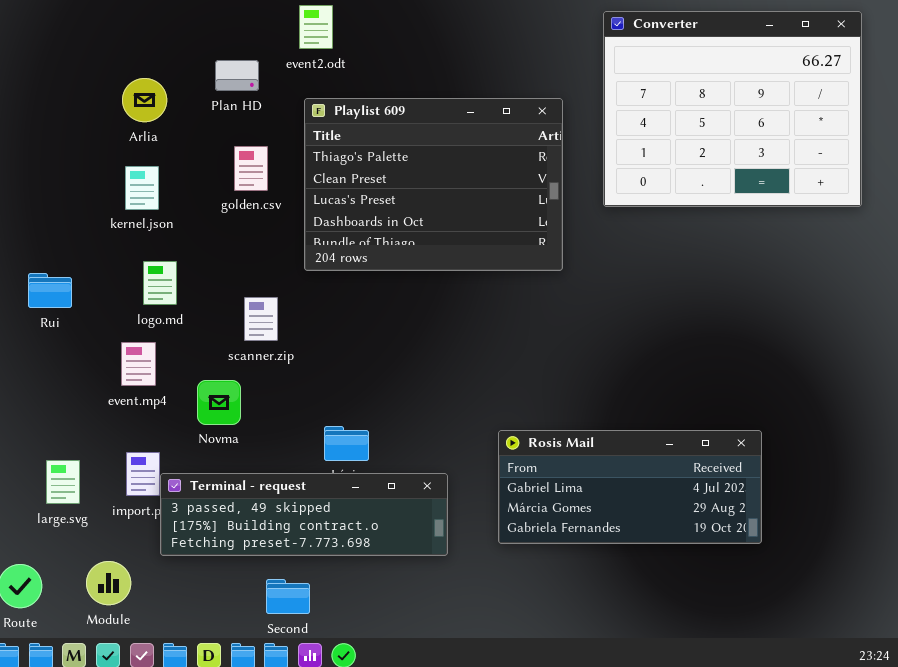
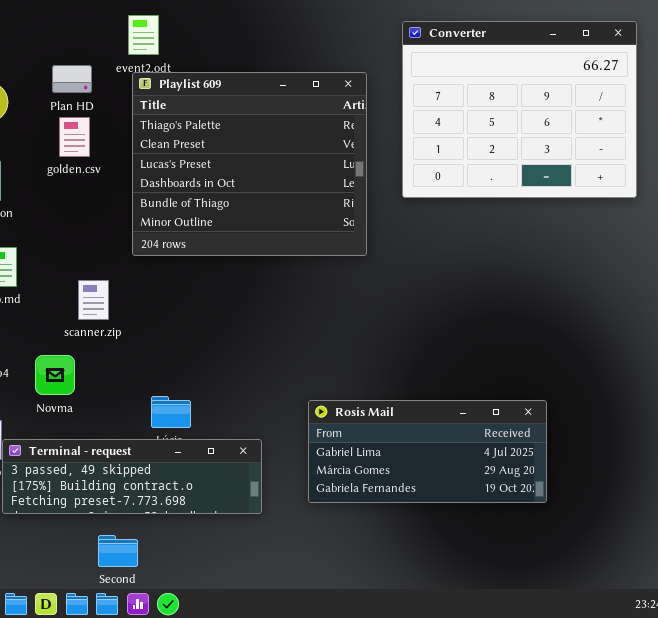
Playlist 609: [304,98,563,271] -> [132,72,367,256], resized
golden.csv: [234,146,268,191] -> [59,117,90,157], moved

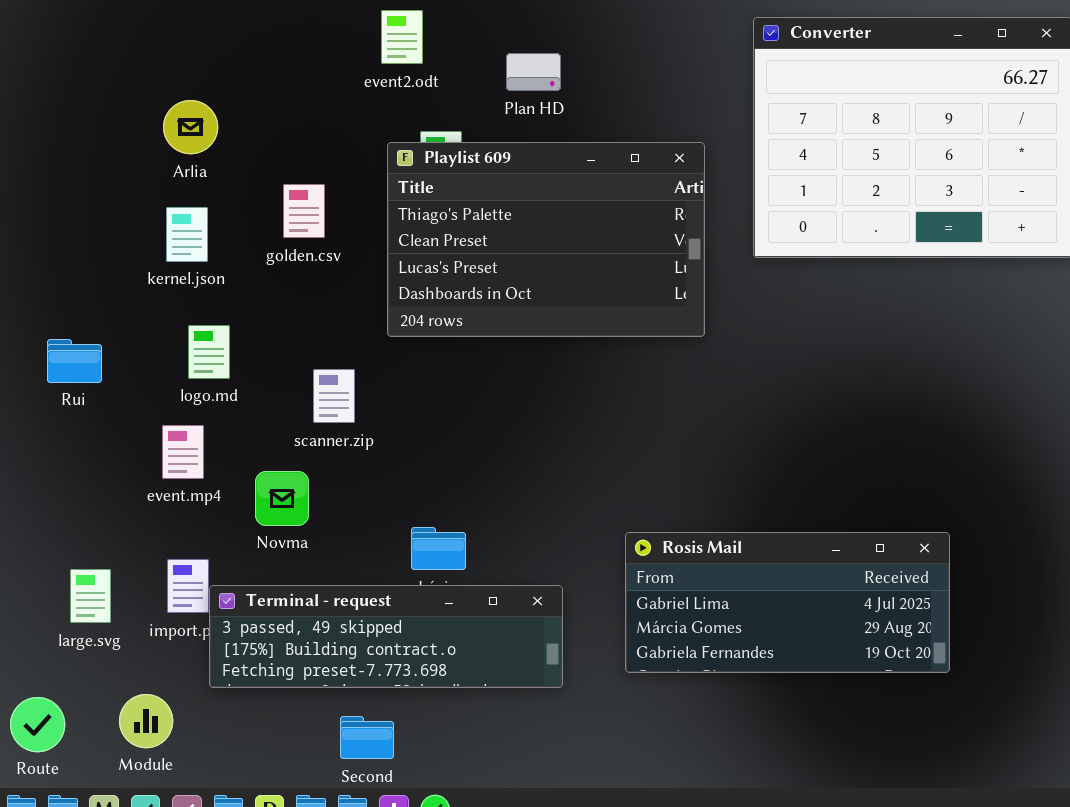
Plan HD: [52,65,92,93] -> [506,53,561,91], moved
Playlist 609: [132,72,367,256] -> [387,142,705,337], resized
golden.csv: [59,117,90,157] -> [283,184,325,238], moved

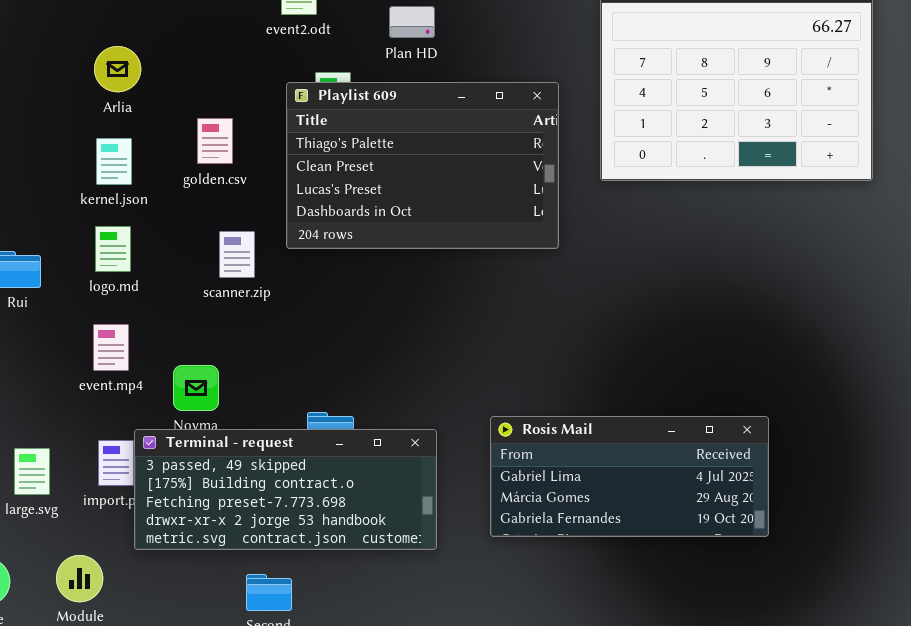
logo.md: [188,325,230,379] -> [95,226,131,272], moved
scanner.zip: [313,369,355,423] -> [219,231,255,278], moved
Terminal - request: [209,585,563,688] -> [134,429,437,550], resized

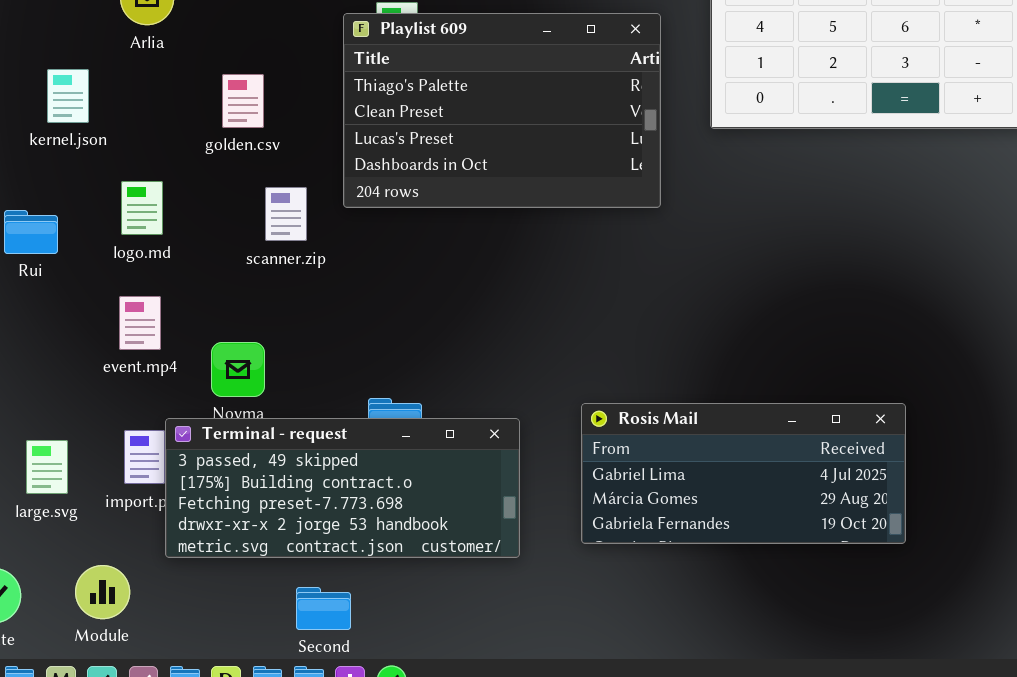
golden.csv: [197,118,233,164] -> [222,74,264,128], moved
kernel.json: [96,138,132,185] -> [47,69,89,123], moved

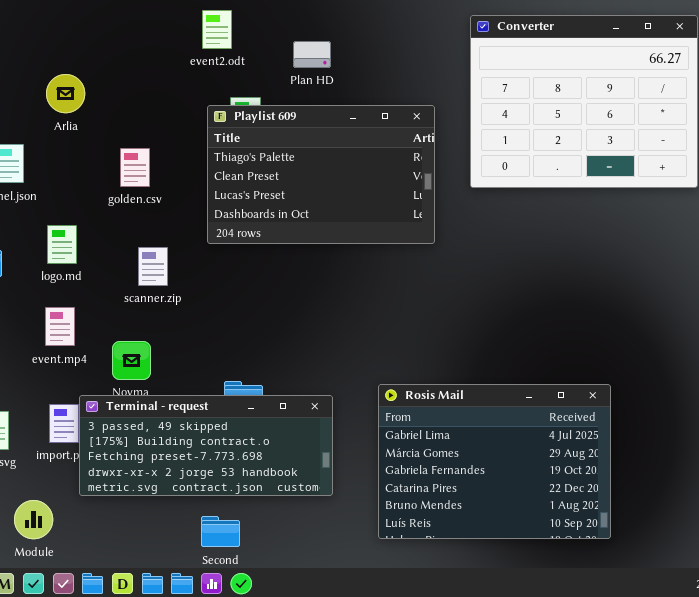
scanner.zip: [265,187,307,241] -> [138,247,168,286], moved
Rosis Mail: [581,403,906,544] -> [378,384,611,539], resized
Second: [296,587,351,630] -> [201,516,240,547], moved

